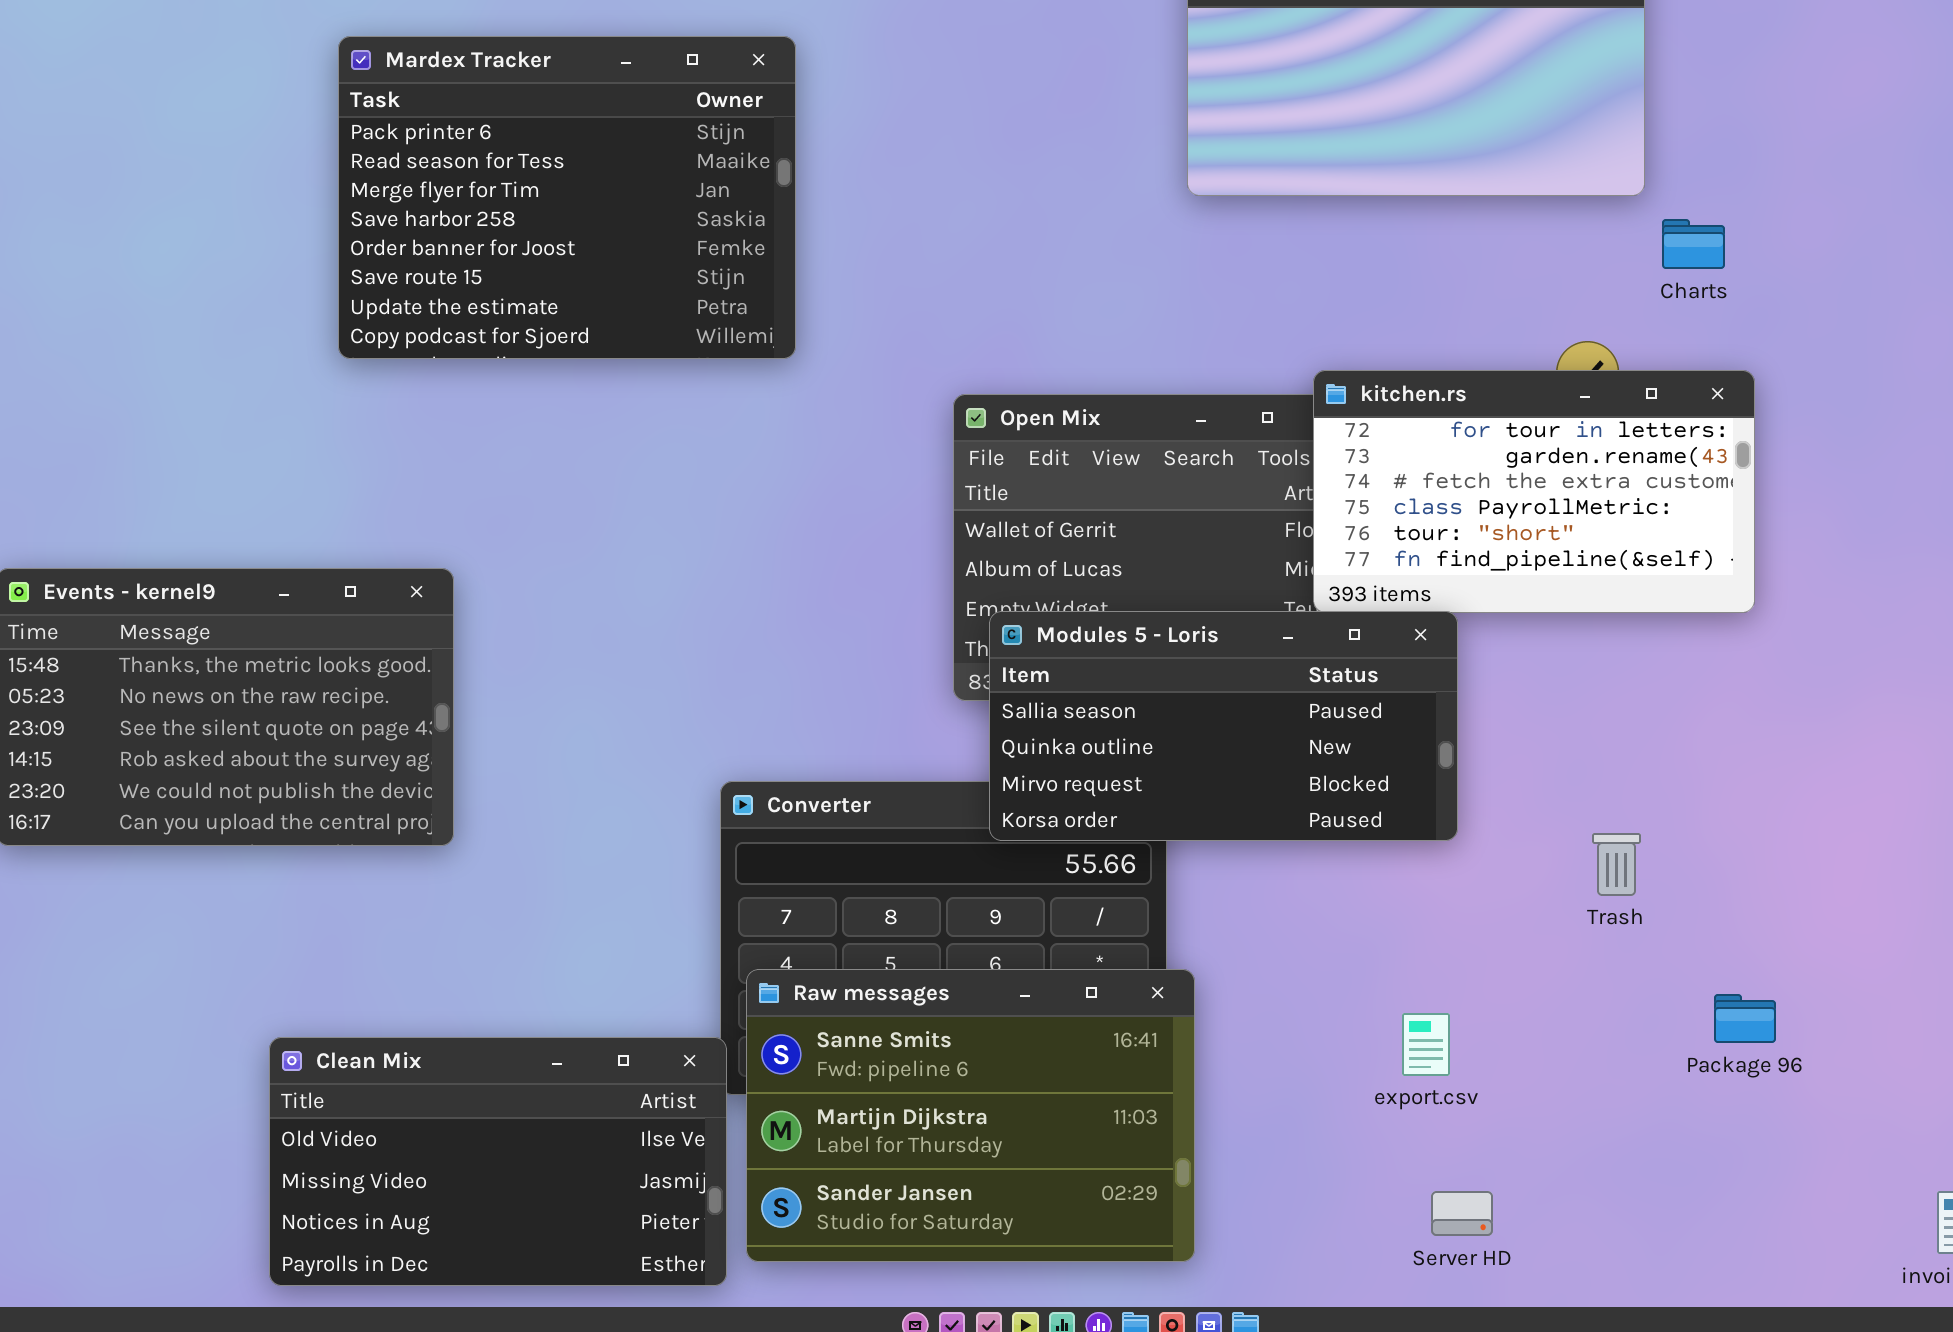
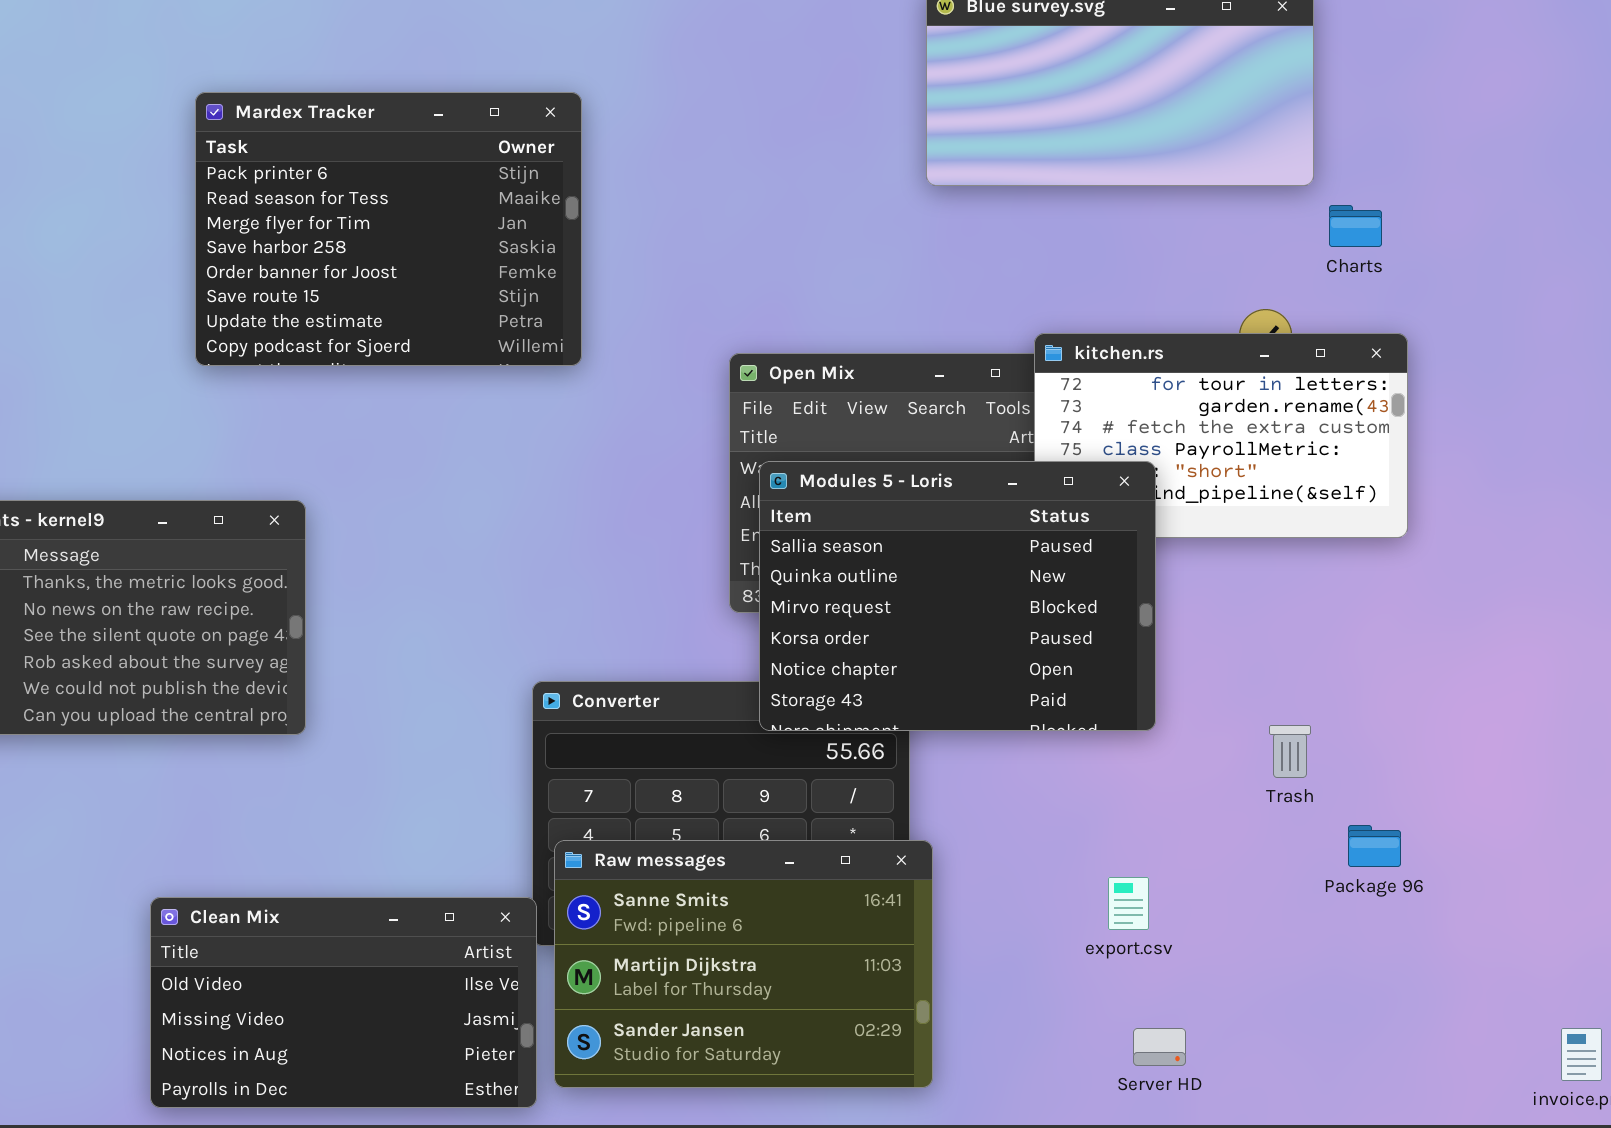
Mardex Tracker: [338,36,796,359] -> [195,92,582,366], moved
Modules 5 - Loris: [989,611,1458,841] -> [759,461,1156,731], resized
Package 96: [1714,994,1776,1043] -> [1348,825,1401,867], moved

